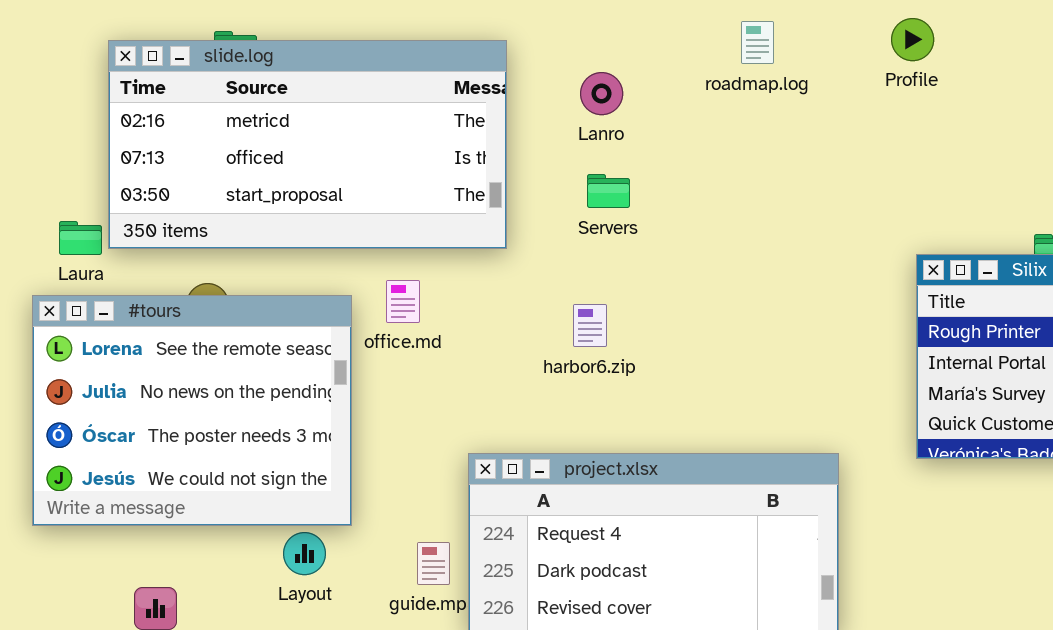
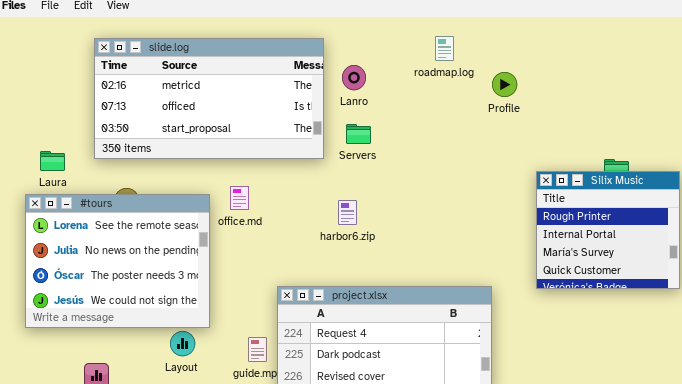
Profile: [891,18,934,61] -> [492,72,517,97], moved
slide.log: [108,40,507,249] -> [94,38,324,159], moved

